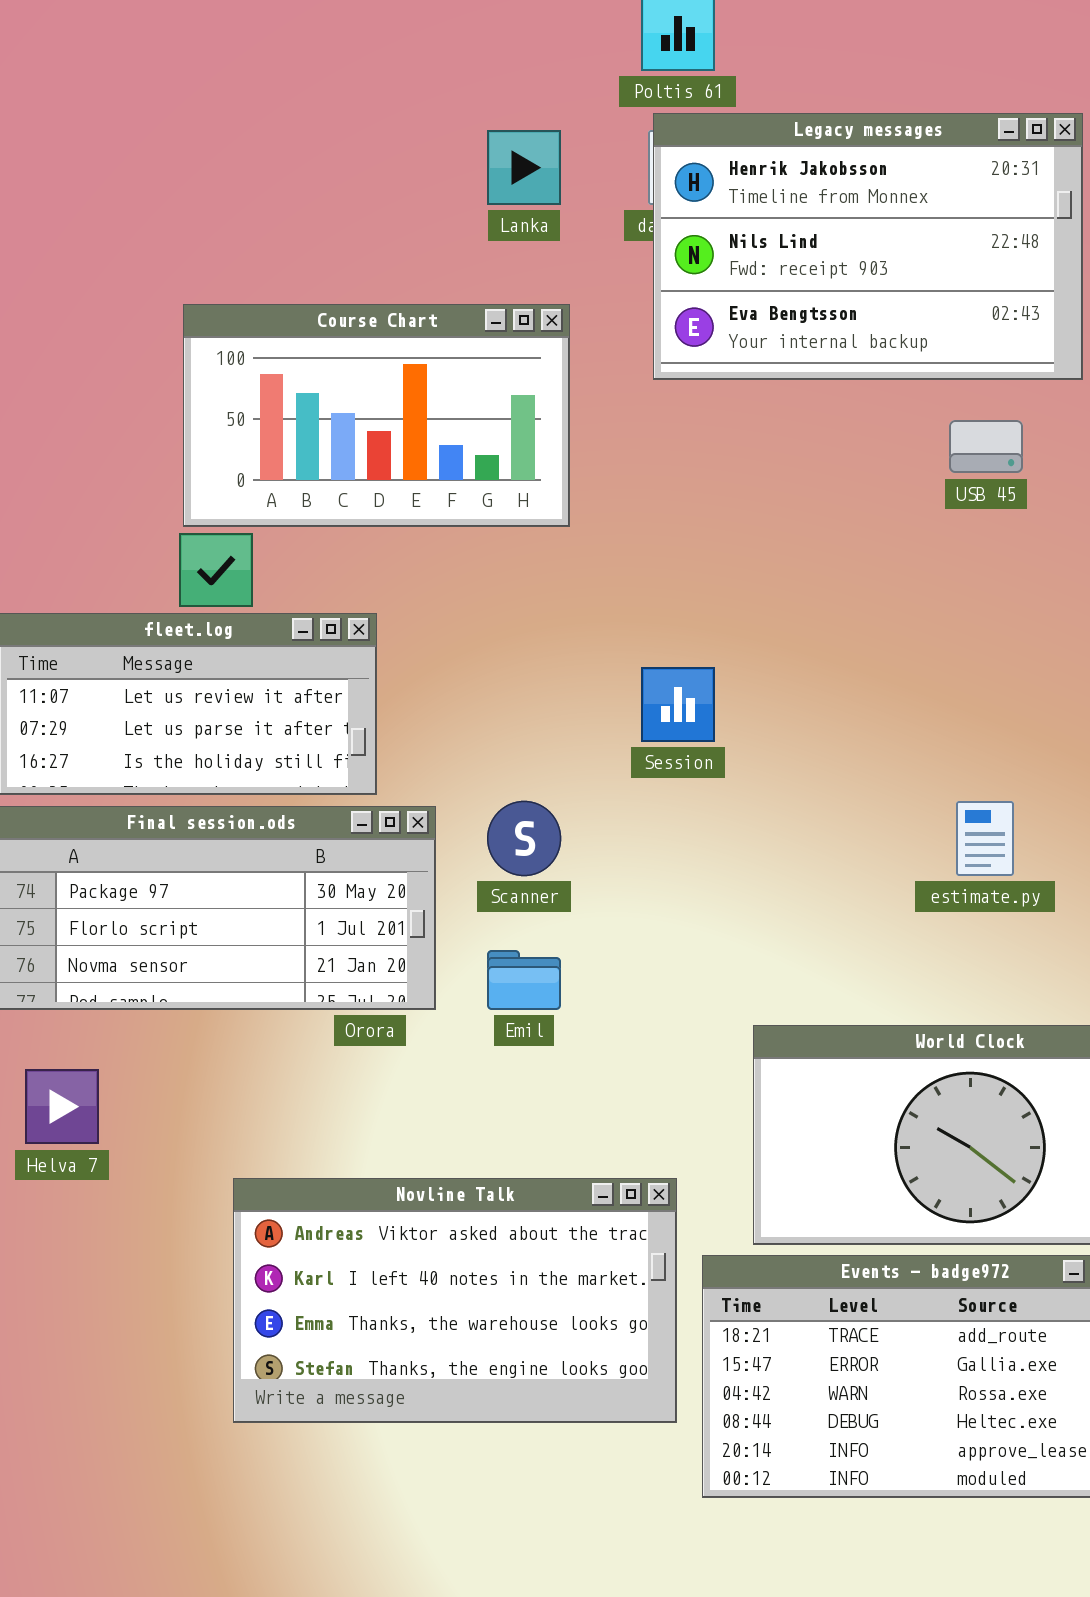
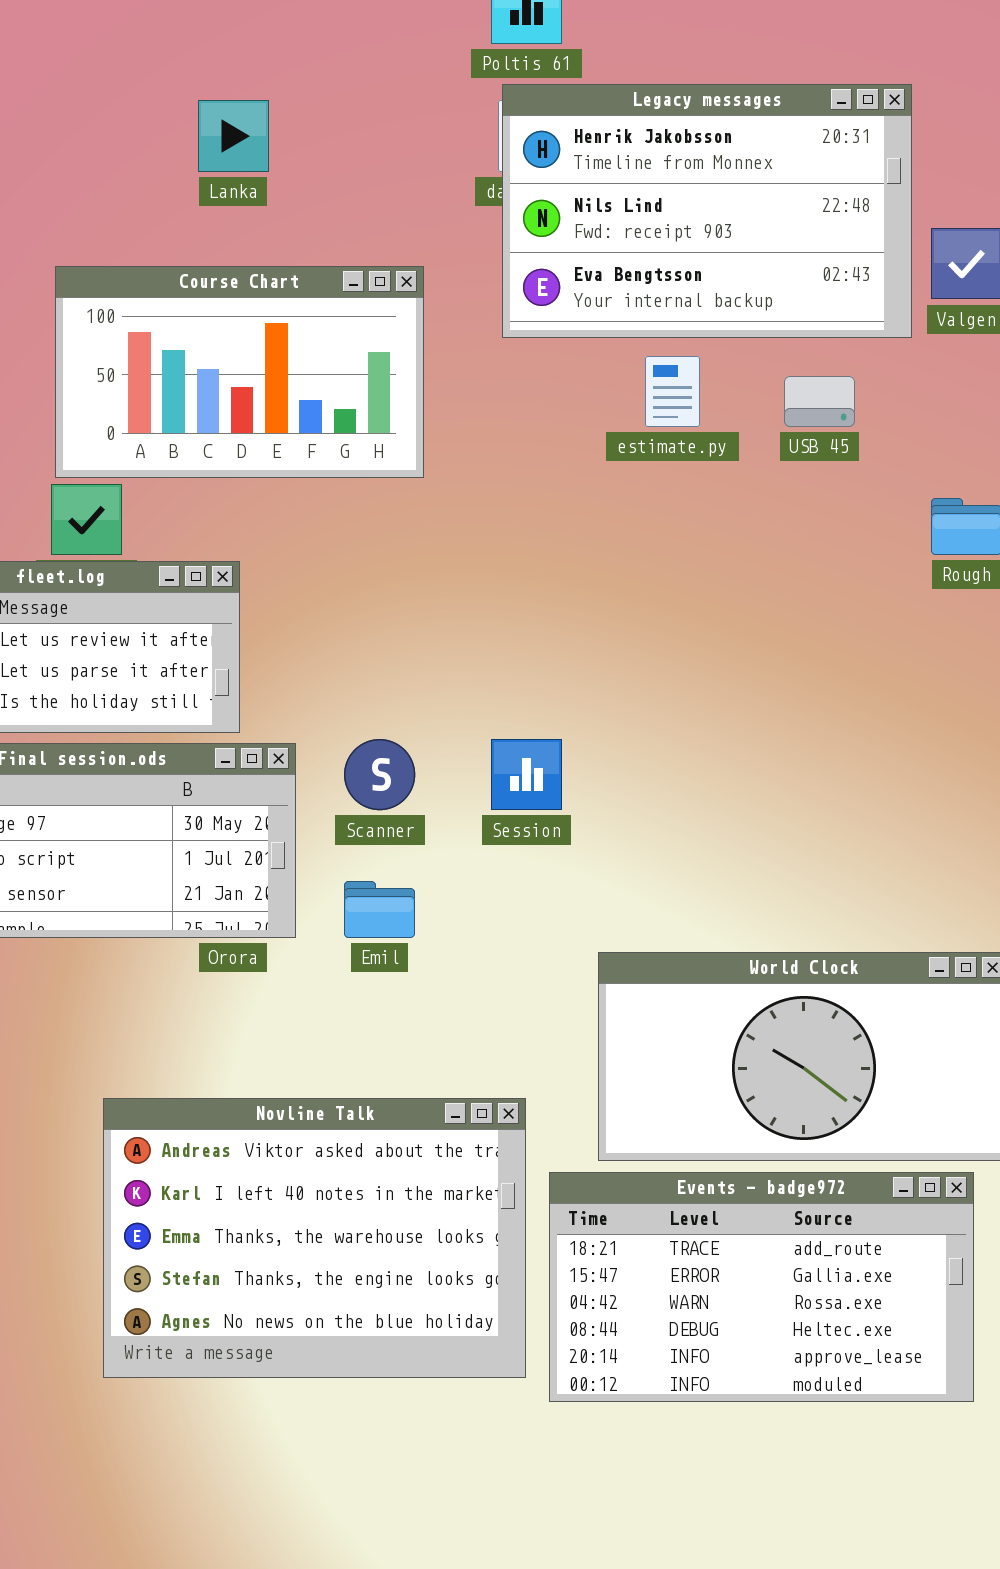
Lanka: [487,130,561,205] -> [198,100,269,172], moved
Session: [641,667,715,742] -> [491,739,562,810], moved
estimate.py: [956,801,1014,876] -> [645,356,700,427], moved
Novline Talk: [233,1178,677,1423] -> [103,1098,526,1378], resized

